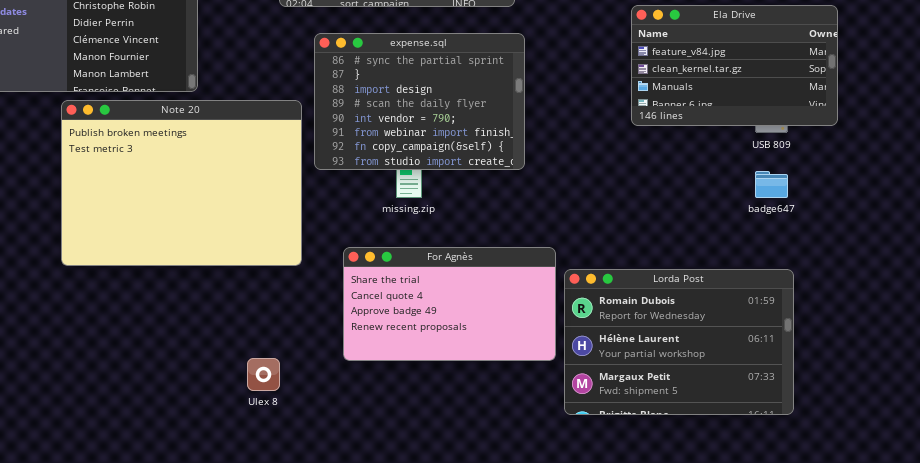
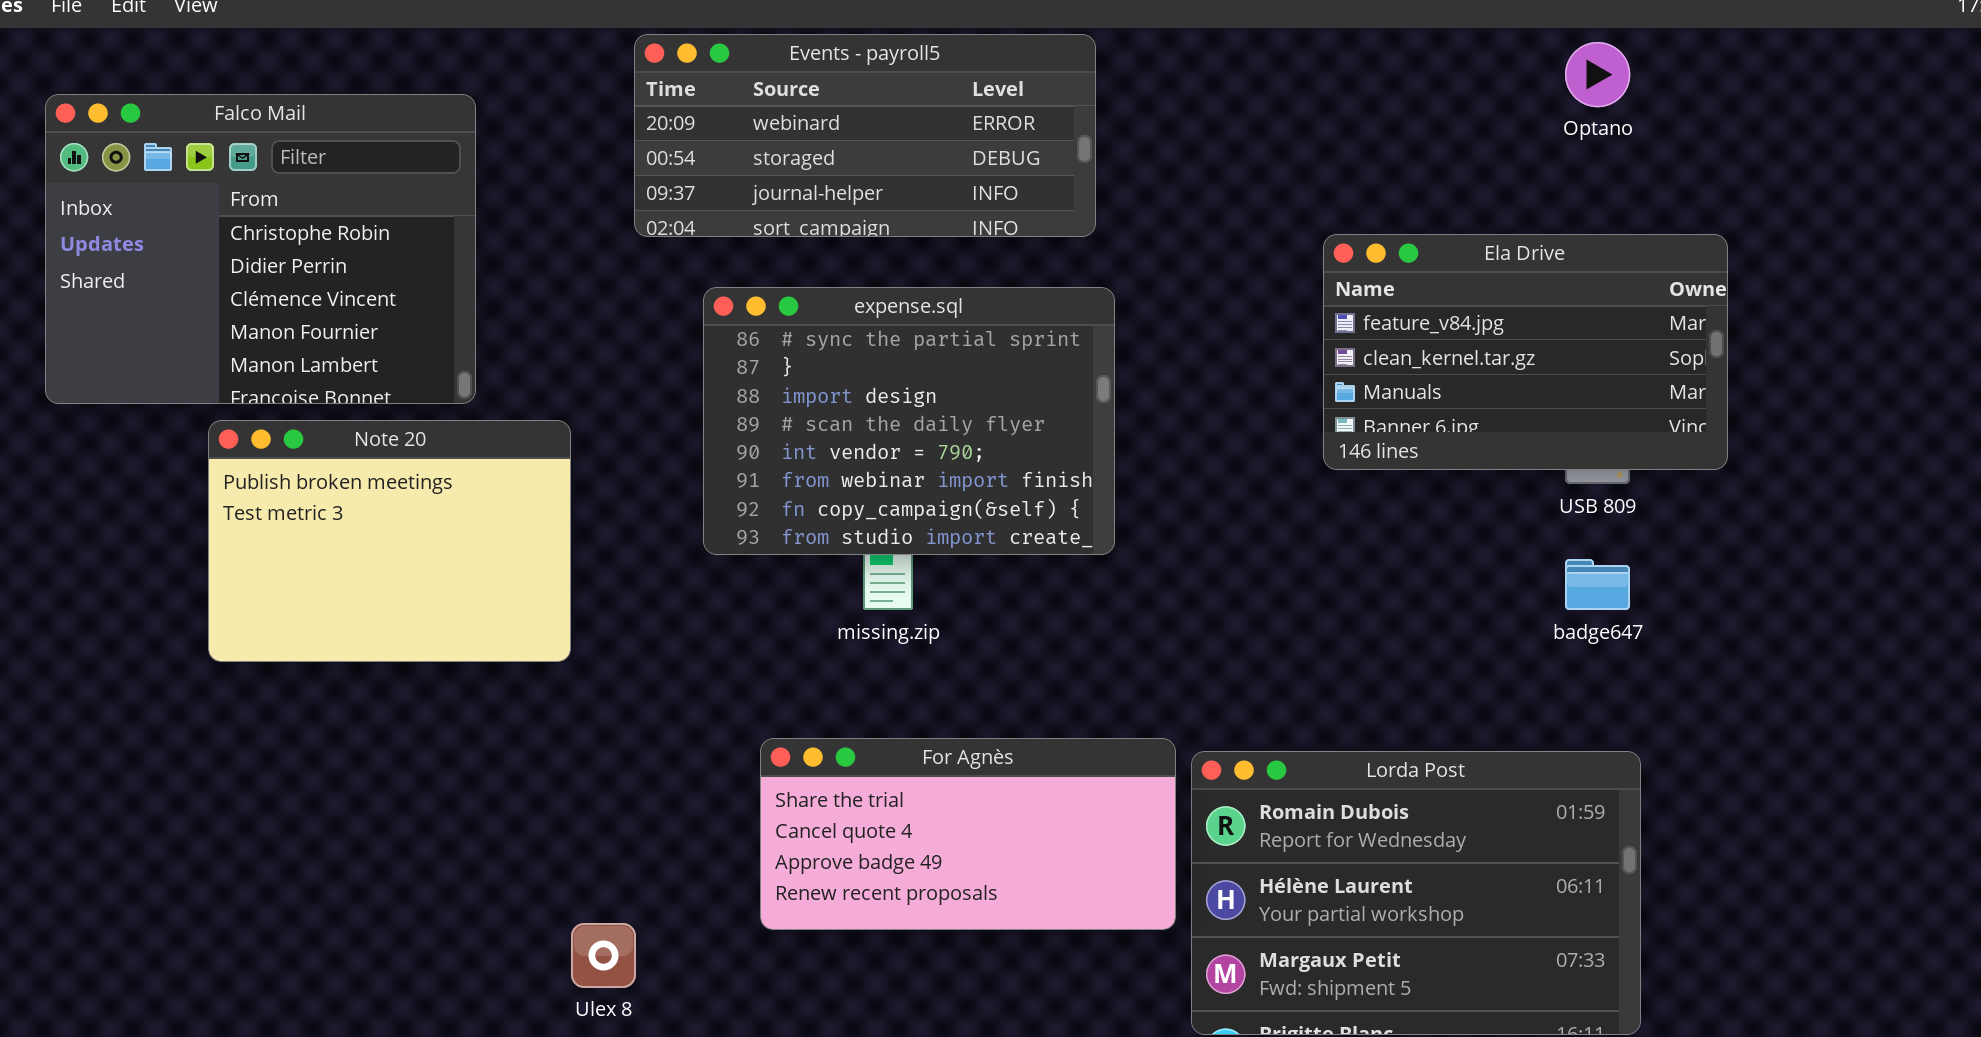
Note 20: [61,100,302,266] -> [208,420,571,662], resized
For Agnès: [343,247,556,361] -> [760,738,1176,930], resized

